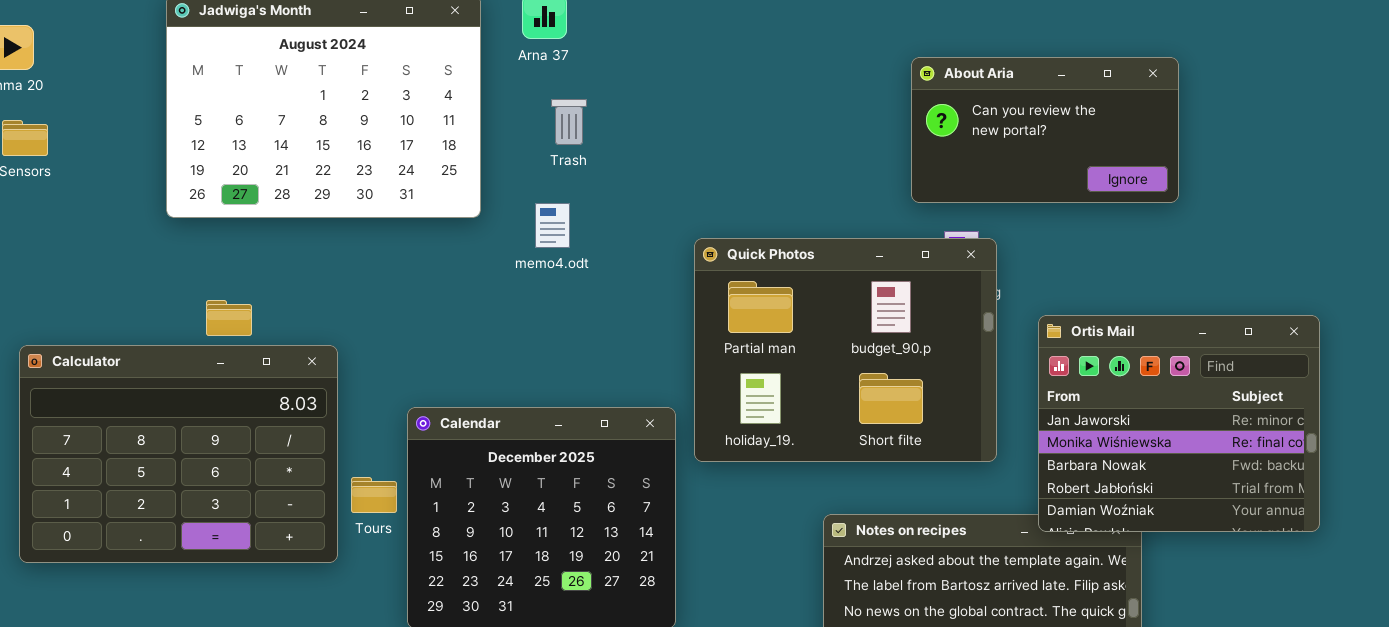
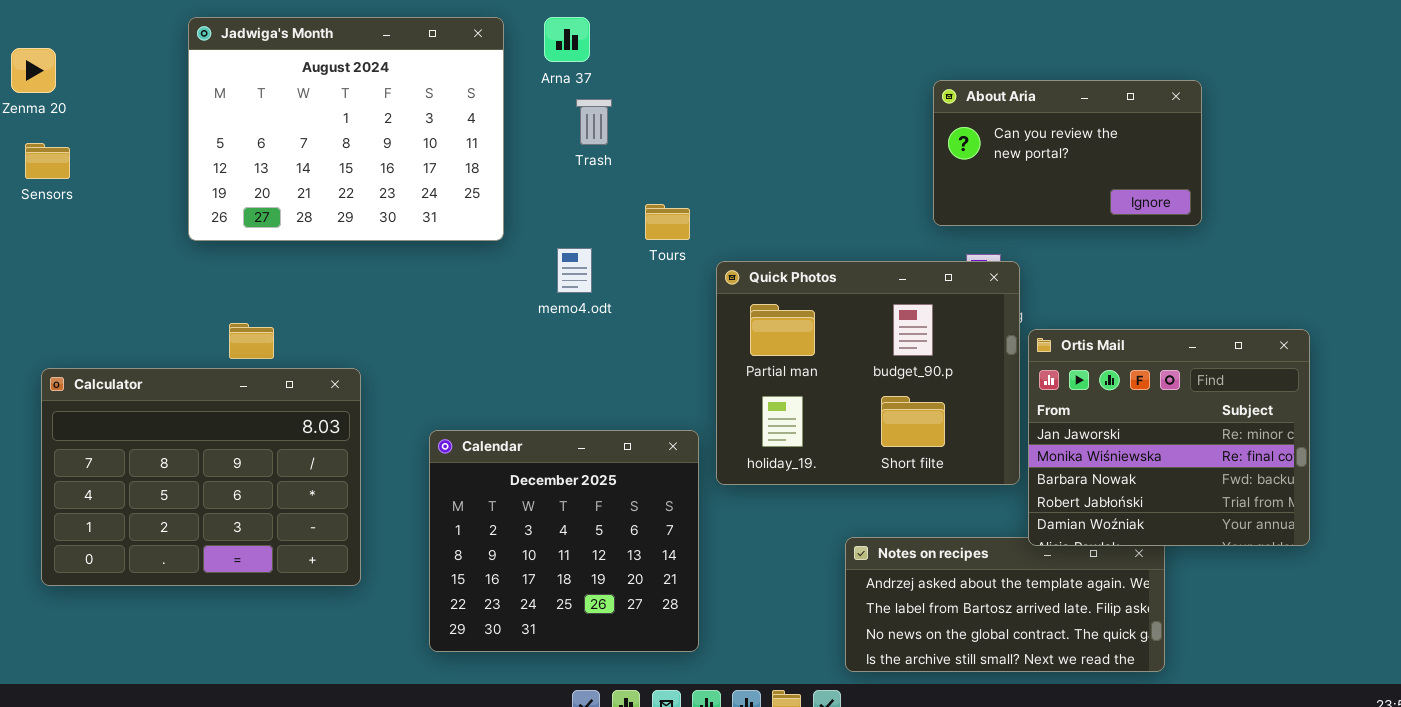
Trash: [551,99,587,145] -> [576,99,612,145], moved
memo4.odt: [535,203,570,248] -> [557,248,592,293], moved
Ortis Mail: [1038,315,1320,532] -> [1028,329,1310,546], moved
Tours: [351,477,397,513] -> [645,204,690,240], moved

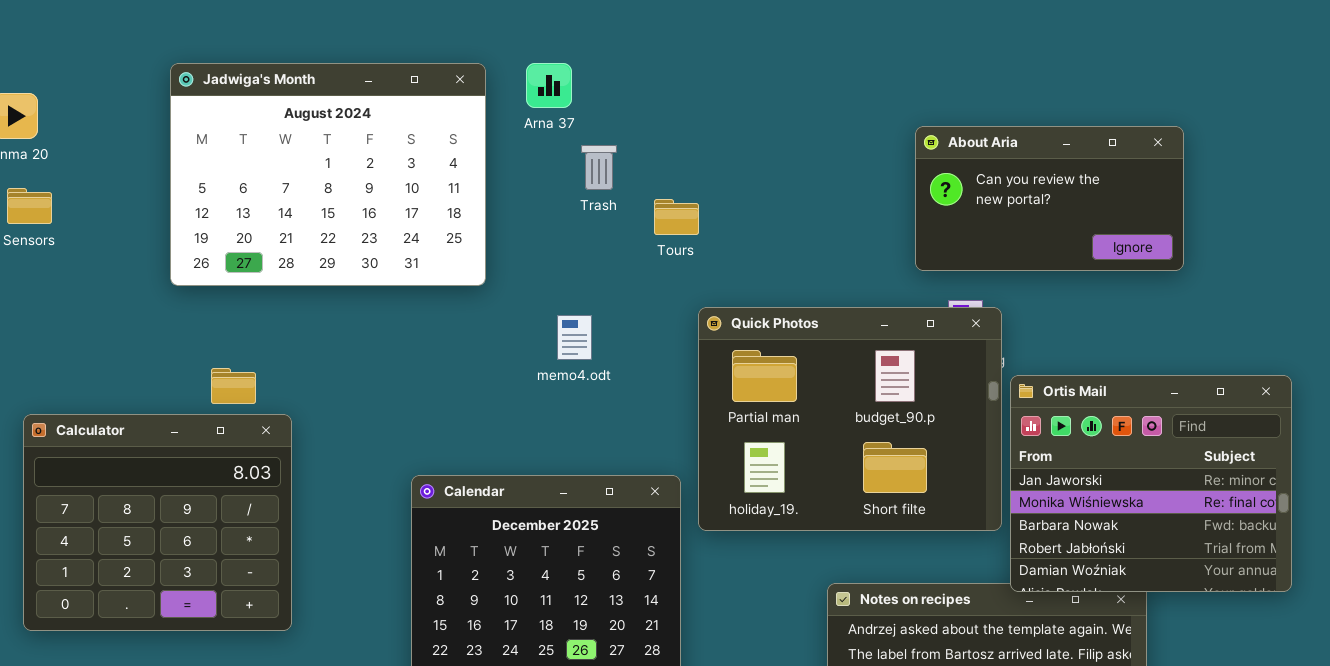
Trash: [576,99,612,145] -> [581,145,617,190], moved
Tours: [645,204,690,240] -> [654,199,699,235], moved
memo4.odt: [557,248,592,293] -> [557,315,592,360], moved
Calculator: [41,368,361,586] -> [23,414,292,631], resized

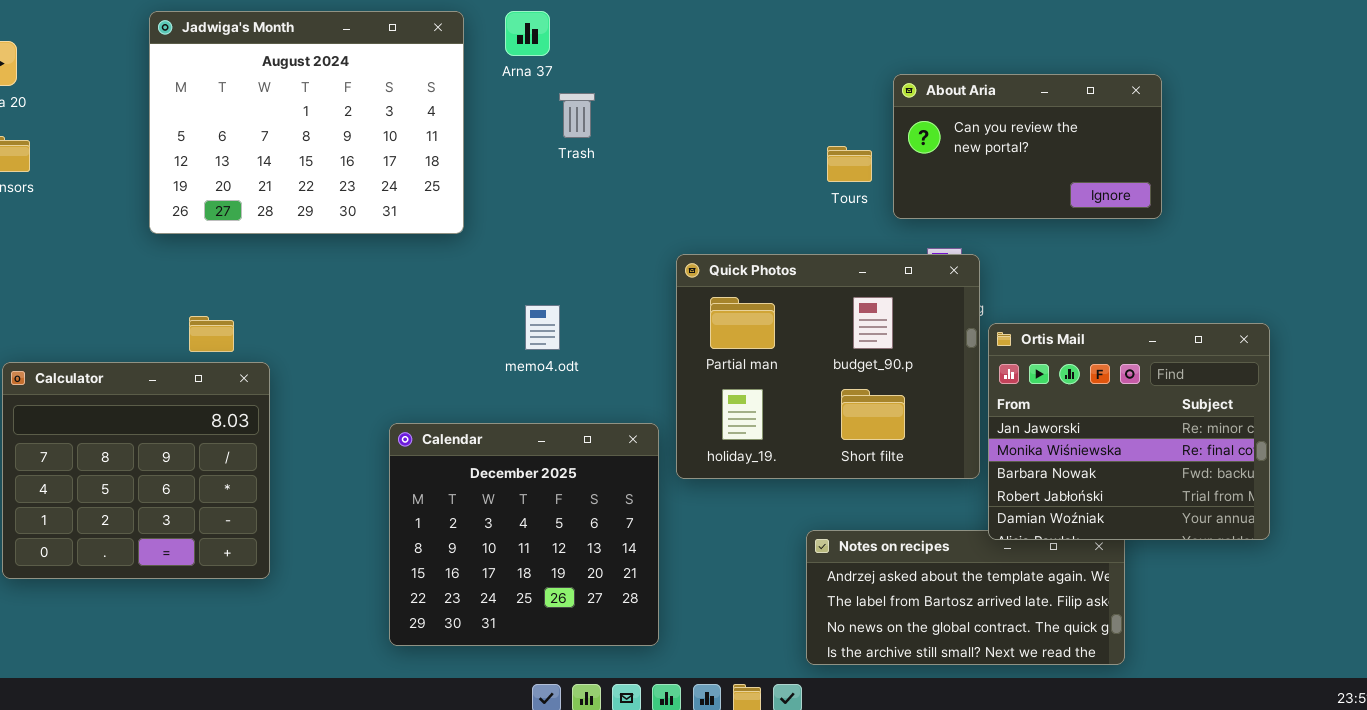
Tours: [654,199,699,235] -> [827,146,872,182], moved
memo4.odt: [557,315,592,360] -> [525,305,560,350], moved

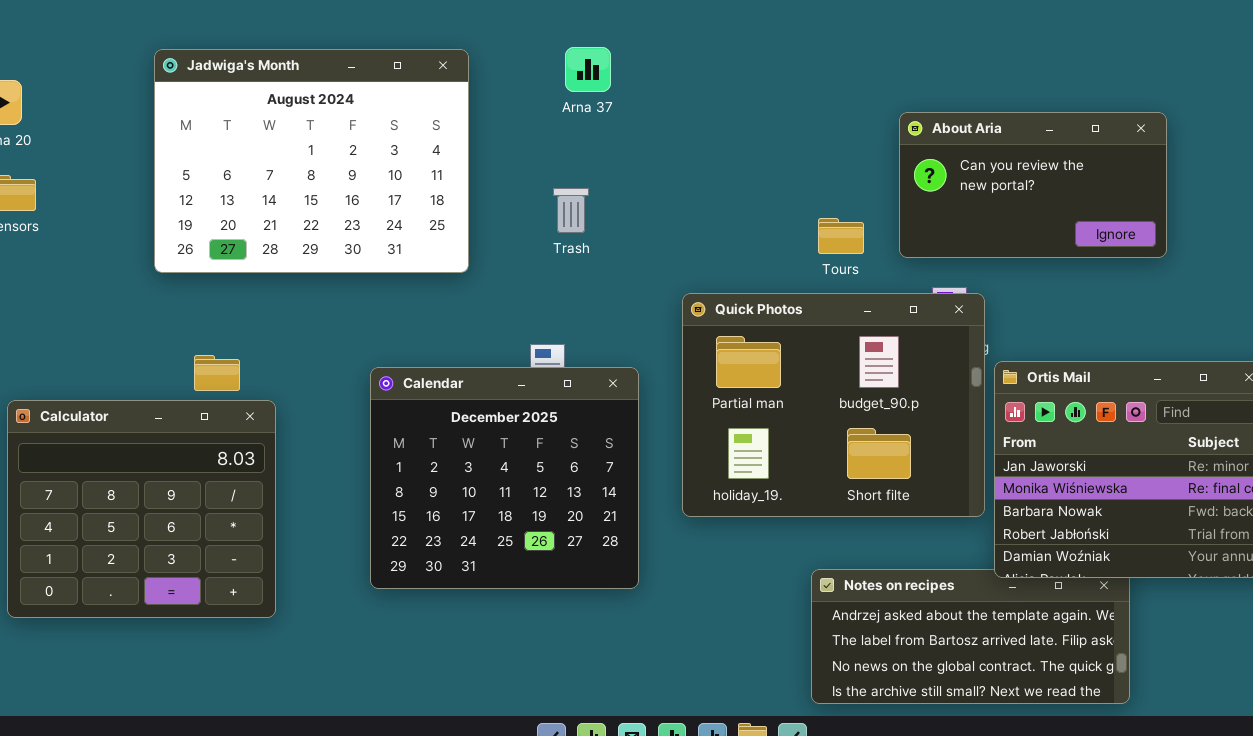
Arna 37: [505,11,550,56] -> [565,47,611,92], moved
Trash: [559,93,595,138] -> [553,188,589,233], moved
Tours: [827,146,872,182] -> [818,218,864,254], moved
Calendar: [389,423,659,646] -> [370,367,639,589], moved

